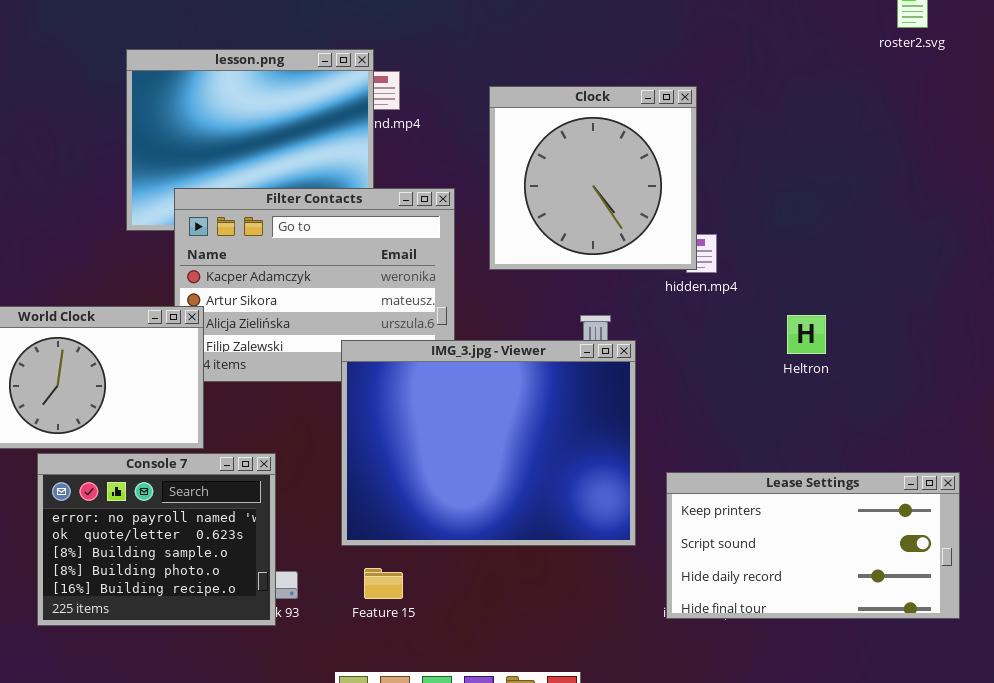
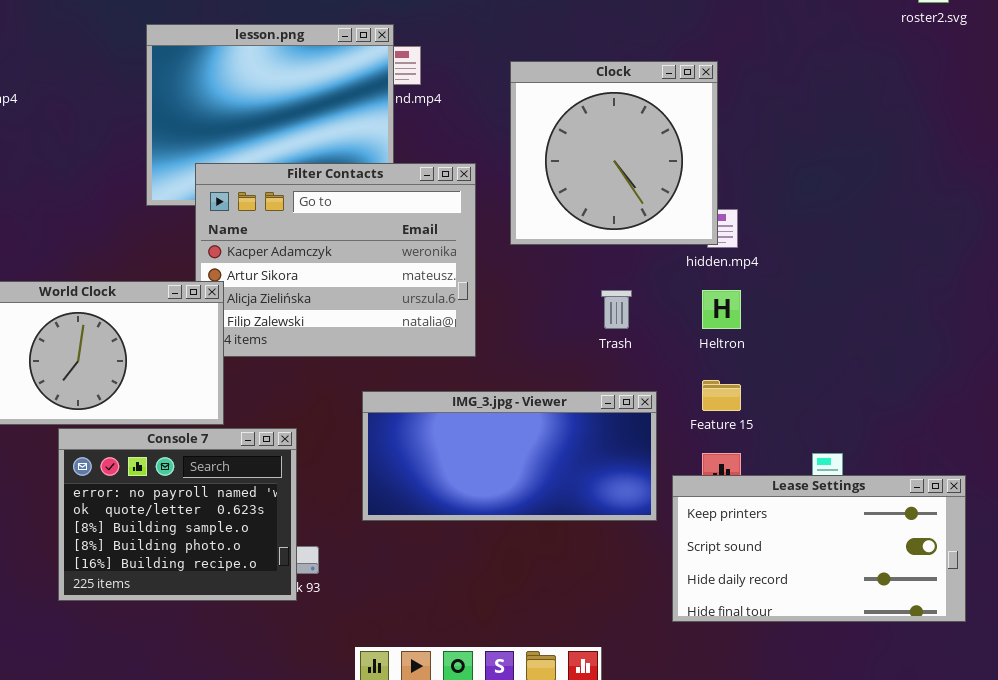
Heltron: [787,315,826,354] -> [702,290,741,329], moved
IMG_3.jpg - Viewer: [341,340,636,546] -> [362,391,657,521], resized
Lease Settings: [666,472,960,619] -> [672,475,966,622], moved
Feature 15: [364,568,403,599] -> [702,380,741,411], moved

